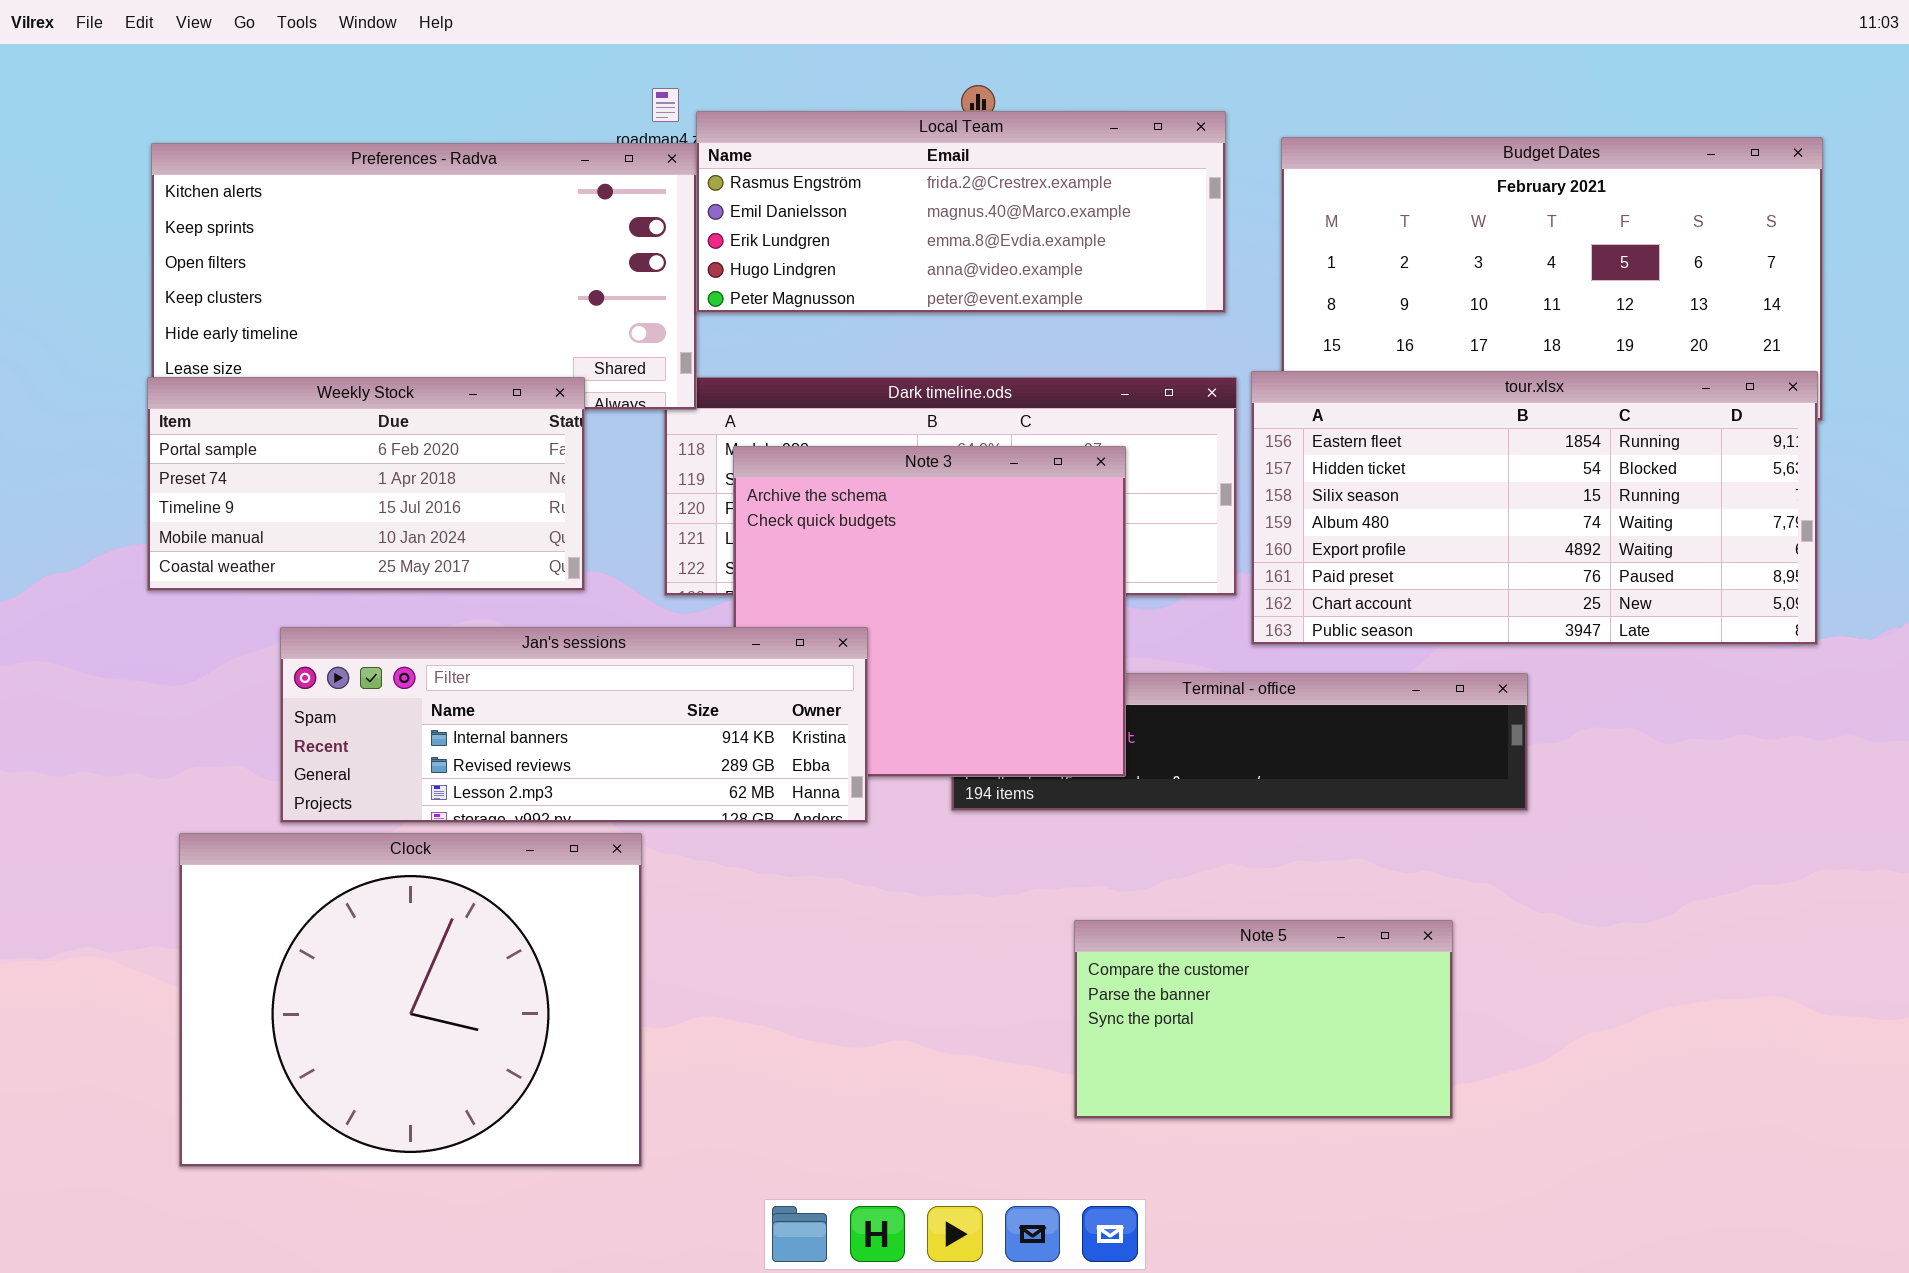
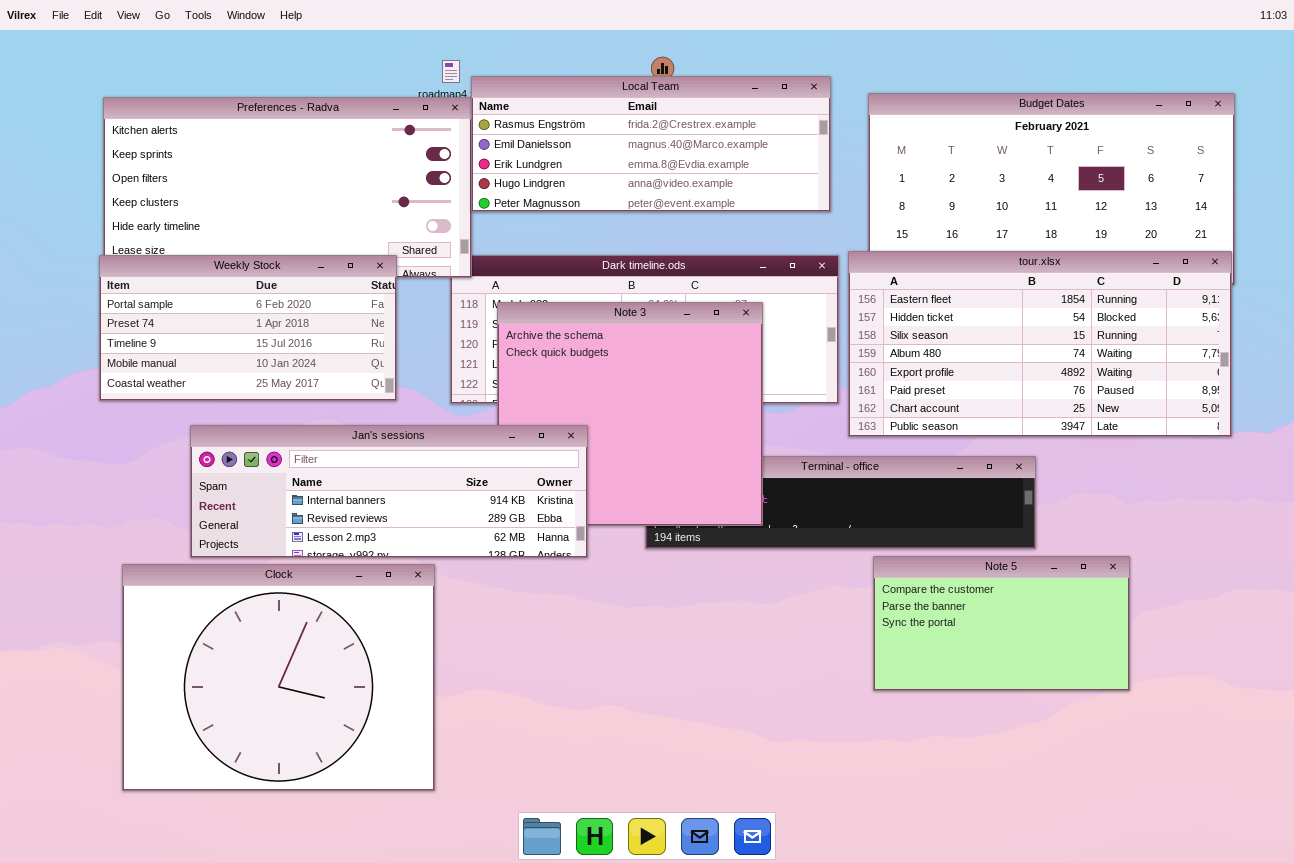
Note 5: [1074,920,1453,1119] -> [873,556,1130,691], moved

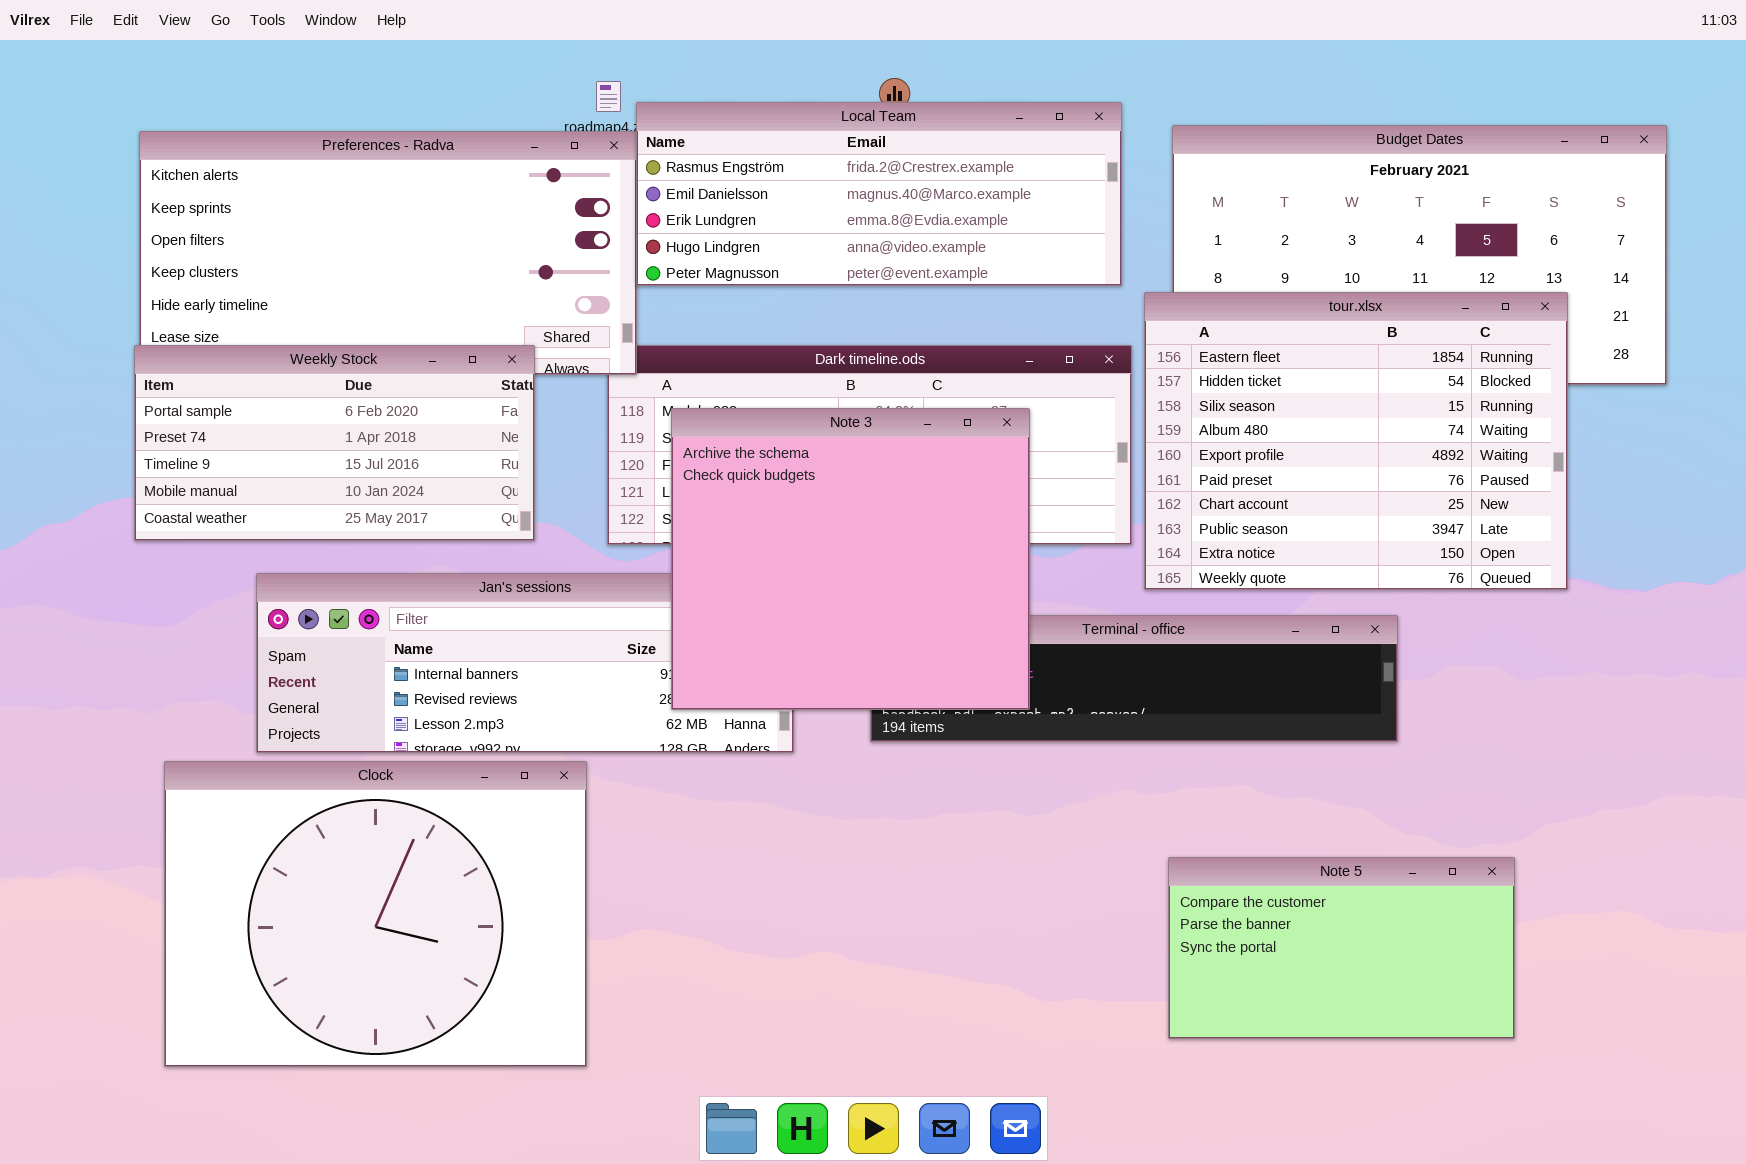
tour.xlsx: [848,251,1232,437] -> [1144,292,1568,590], resized
Note 3: [497,302,763,526] -> [671,408,1030,710], raised
Note 5: [873,556,1130,691] -> [1168,857,1515,1039], moved

